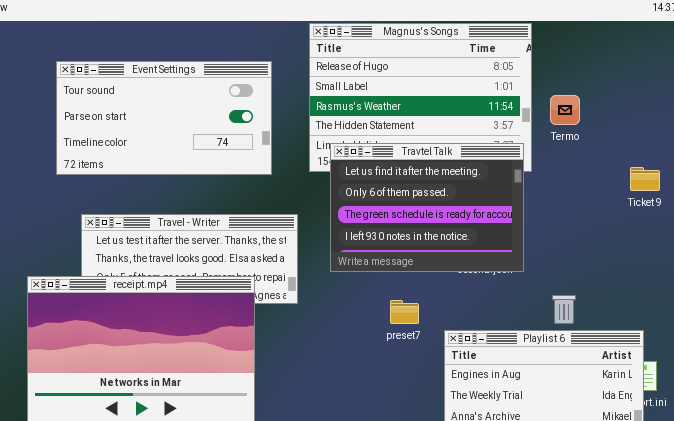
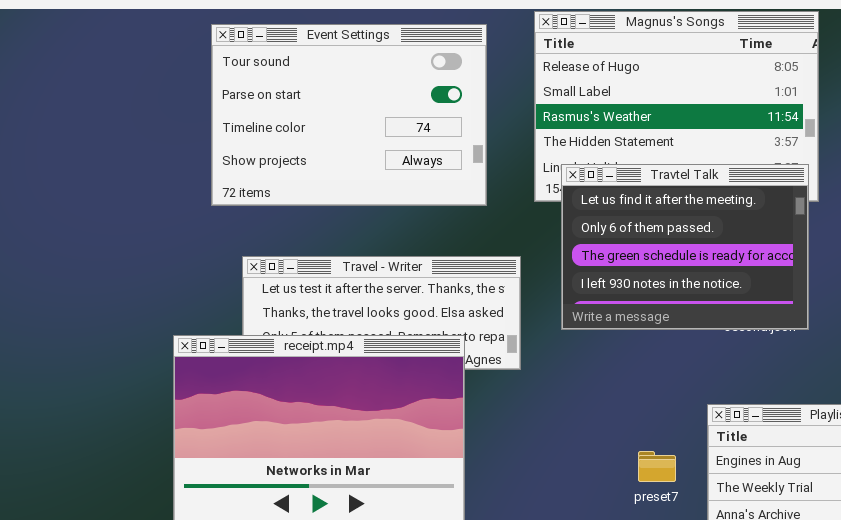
Event Settings: [56,61,272,175] -> [211,24,487,206], resized
preset7: [390,300,419,324] -> [638,451,676,482], moved

